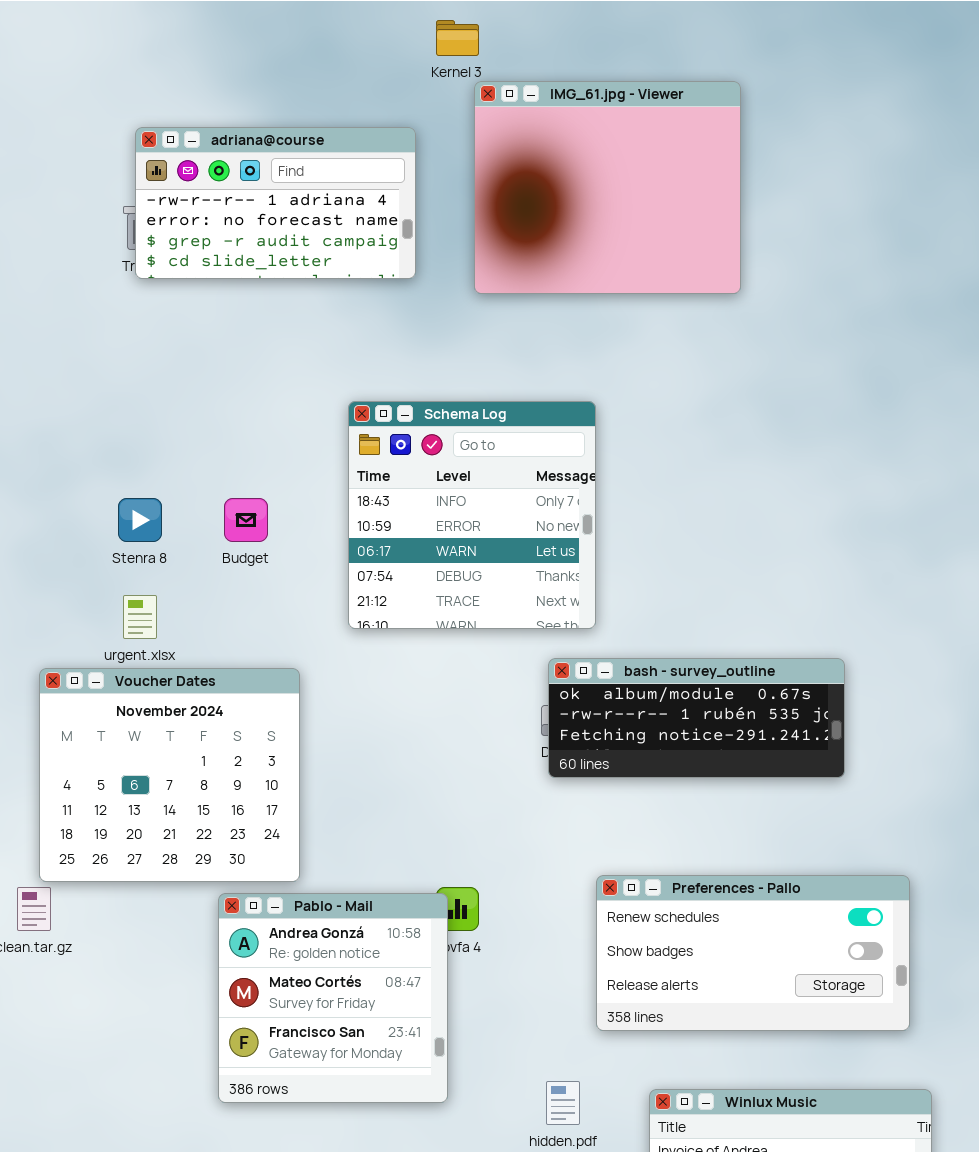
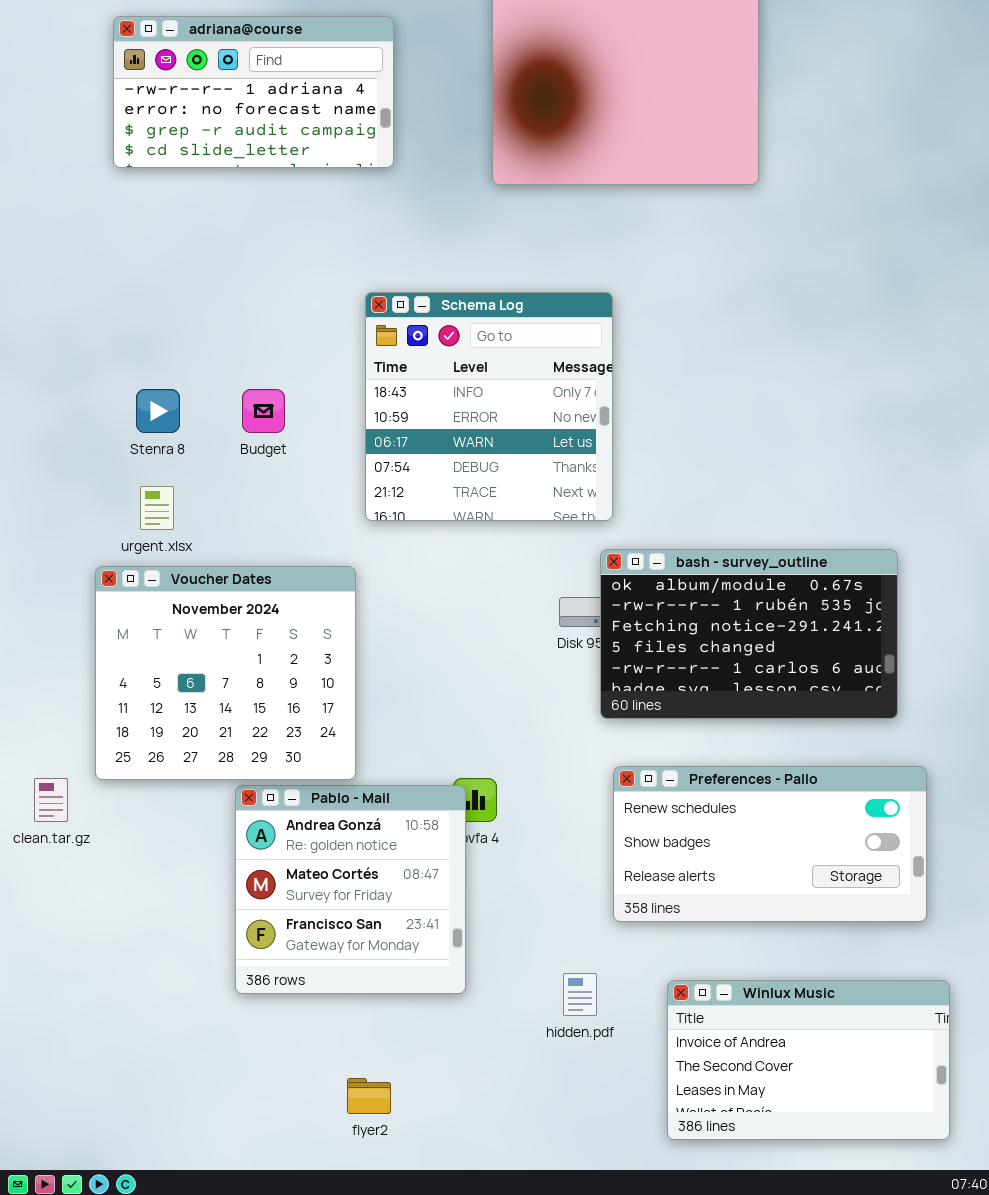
adriana@course: [135,127,416,279] -> [113,16,394,168], moved
bash - survey_outline: [548,658,845,778] -> [600,549,898,719], moved, resized
Voucher Dates: [39,668,300,882] -> [95,566,356,780], moved

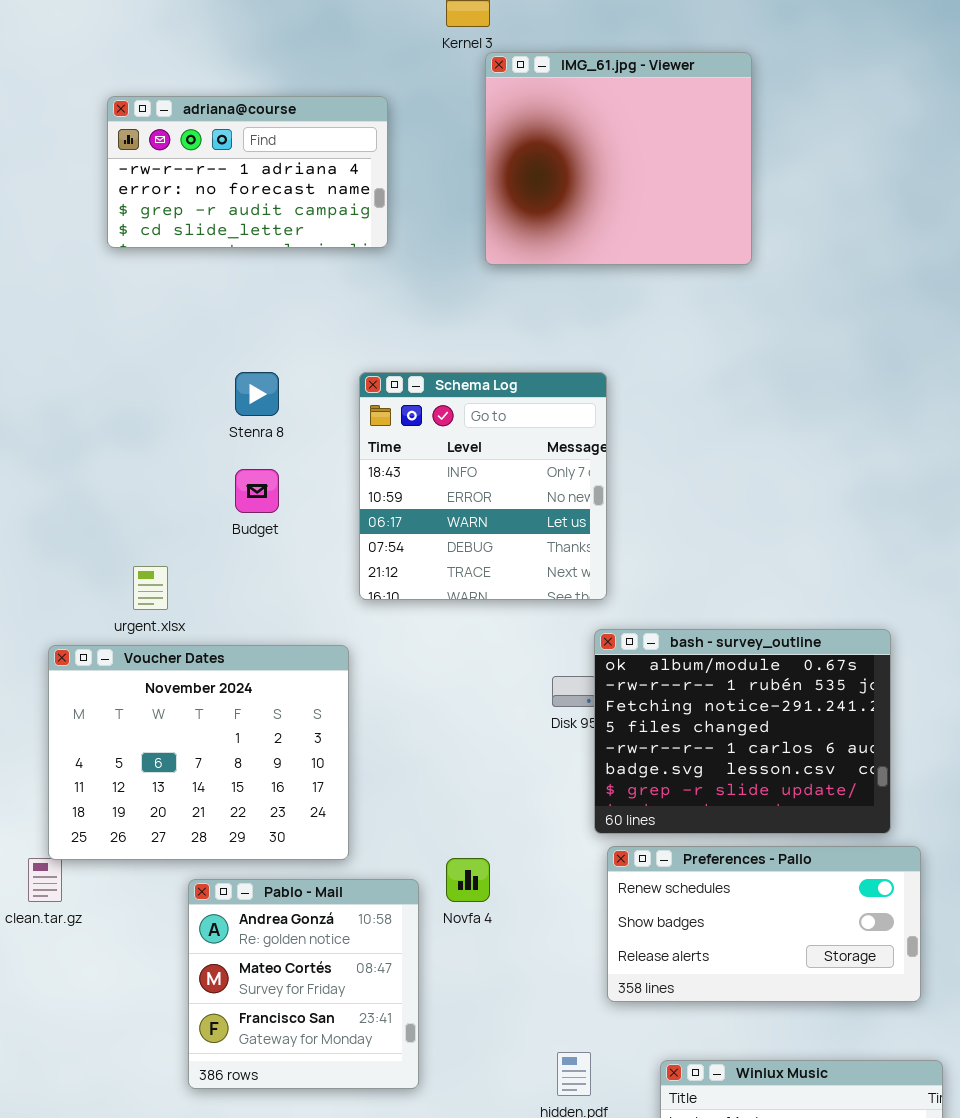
Stenra 8: [136,389,180,433] -> [235,372,279,416], moved
bash - survey_outline: [600,549,898,719] -> [594,629,891,834], resized
Voucher Dates: [95,566,356,780] -> [48,645,349,860], resized
Pablo - Mail: [235,785,466,994] -> [188,879,419,1089], moved

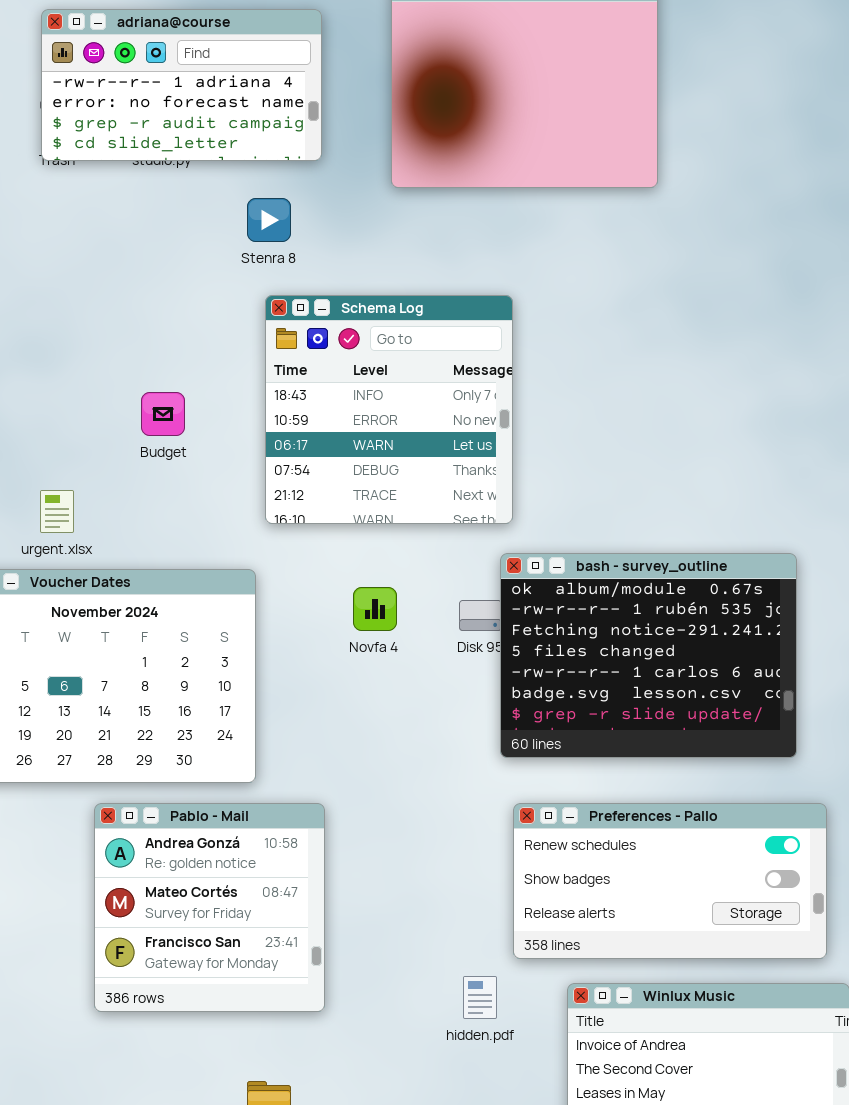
adriana@course: [107,96,388,248] -> [41,9,322,161], moved
Stenra 8: [235,372,279,416] -> [247,198,291,242], moved
Preferences - Pallo: [607,846,921,1002] -> [513,803,827,959], moved
Novfa 4: [446,858,490,902] -> [353,587,397,631], moved

